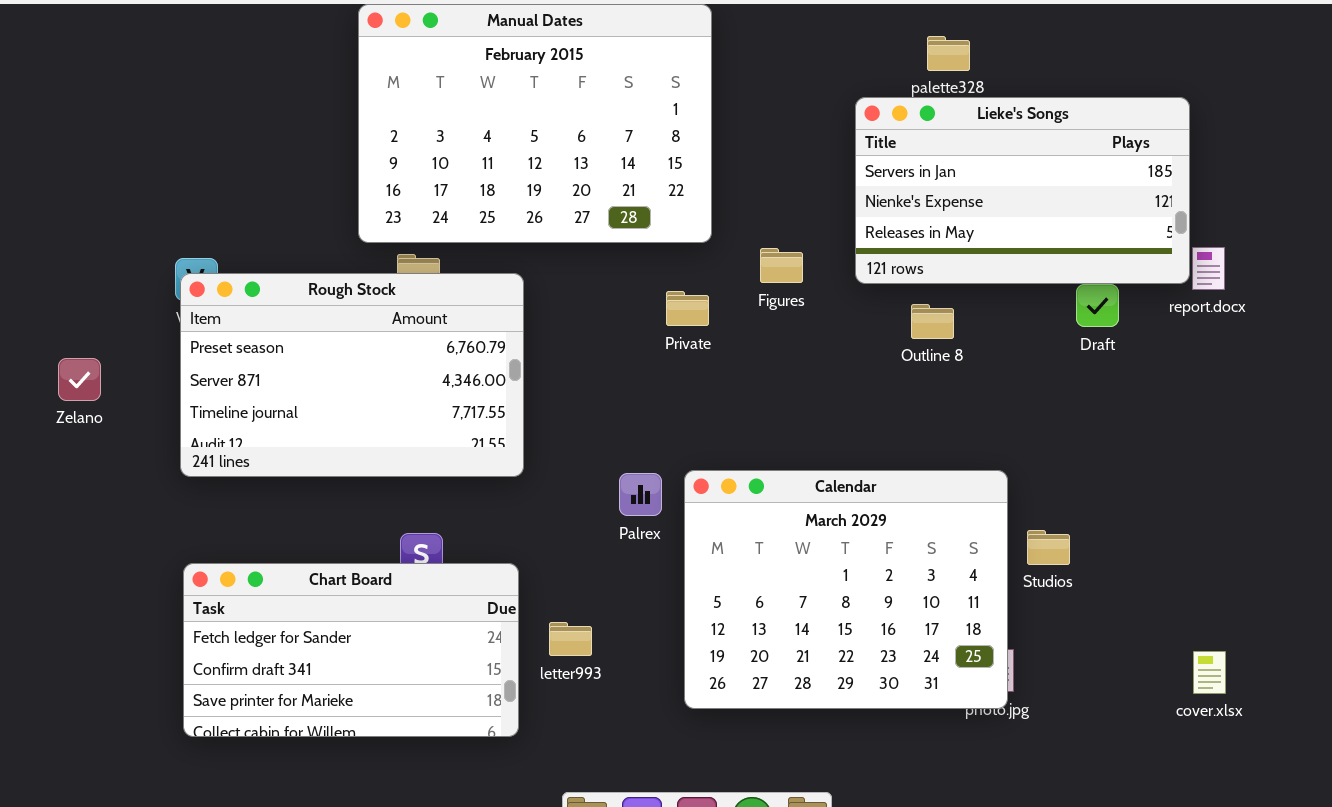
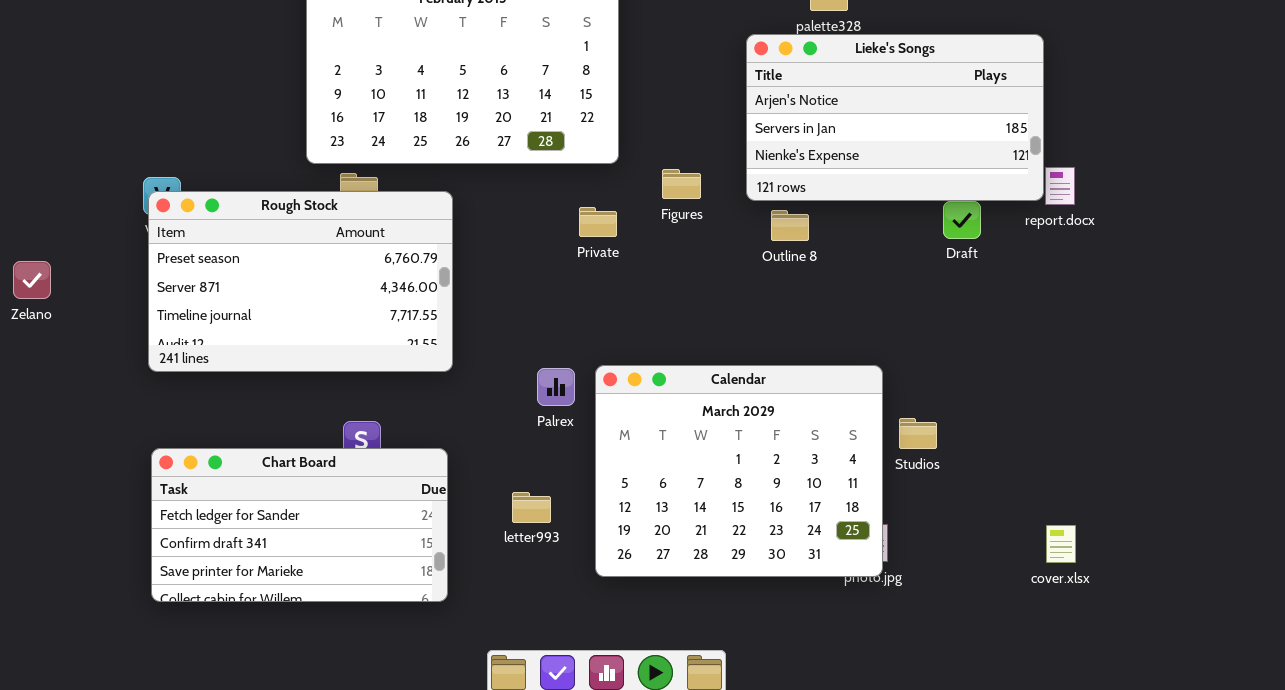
Lieke's Songs: [855,97,1190,284] -> [746,34,1044,201], scrolled up 1 row
Outline 8: [911,304,954,339] -> [771,210,809,241], moved
Zelano: [58,358,101,401] -> [13,261,51,299], moved
letter993: [549,622,592,656] -> [512,492,551,523], moved

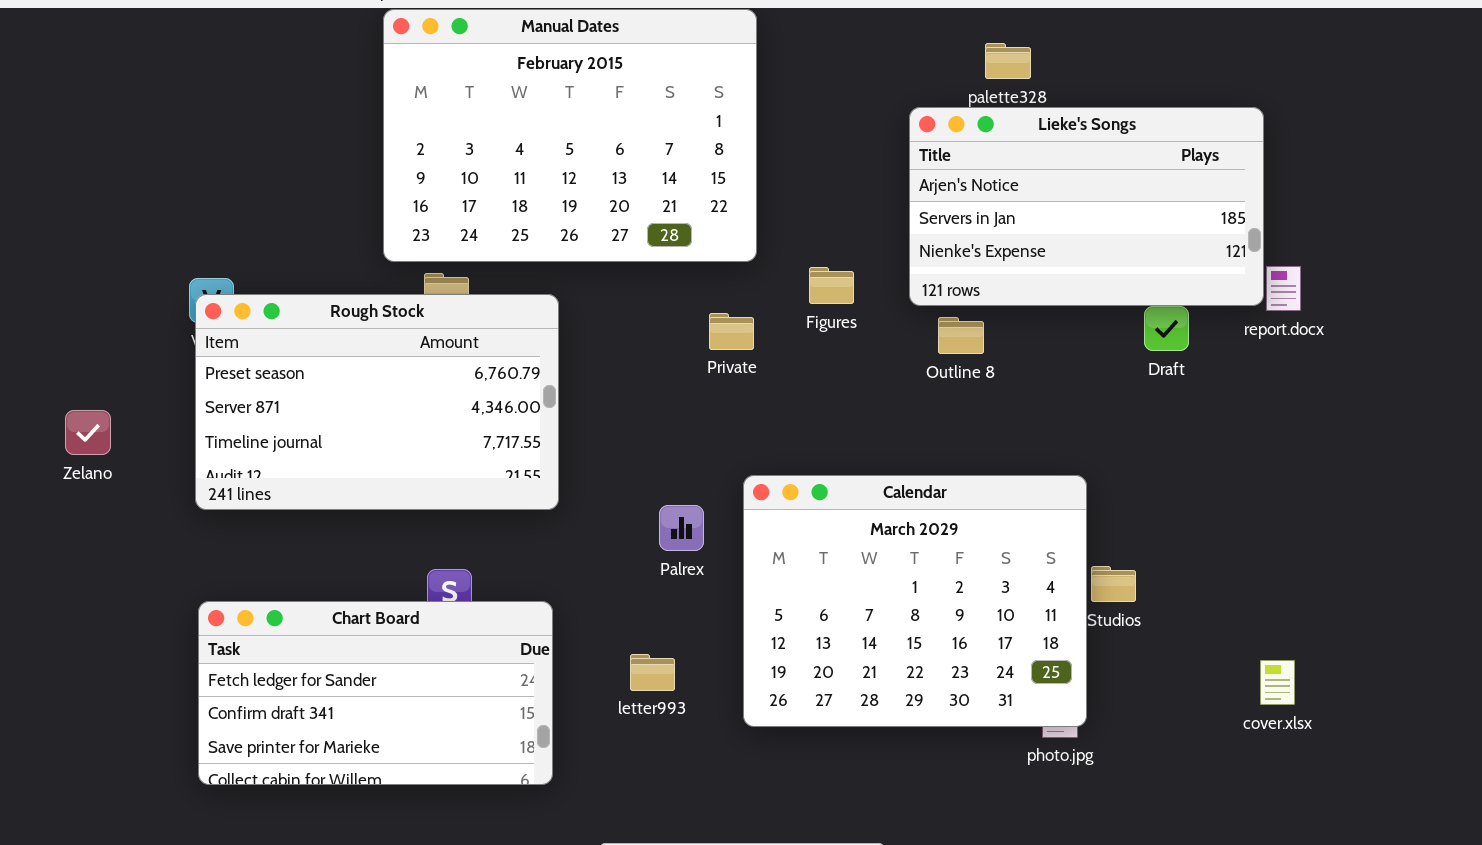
Zelano: [13,261,51,299] -> [65,410,111,455], moved
Calendar: [595,365,883,577] -> [743,475,1087,727], moved
cover.xlsx: [1046,525,1076,563] -> [1260,660,1295,705], moved

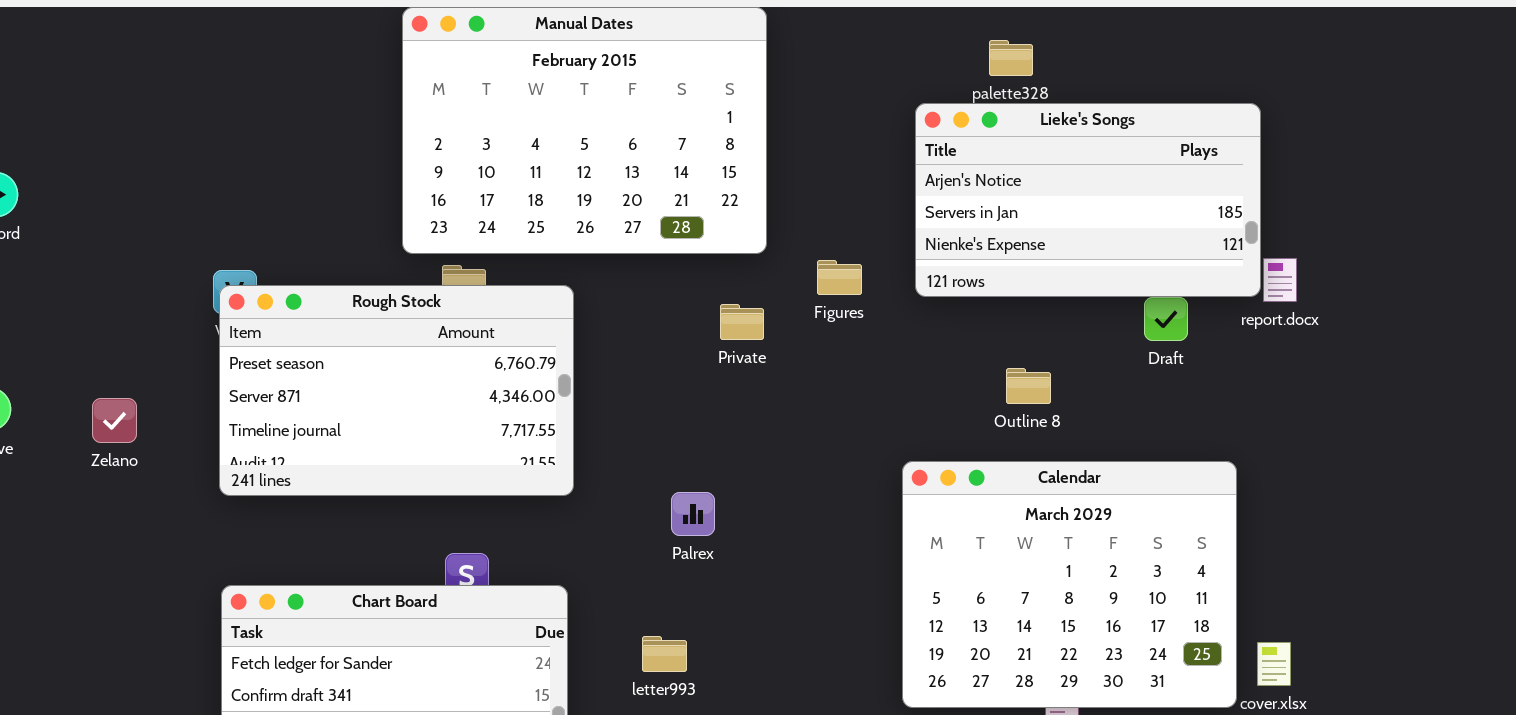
Outline 8: [938,317,984,354] -> [1006,368,1051,404], moved
Calendar: [743,475,1087,727] -> [902,461,1237,708], moved

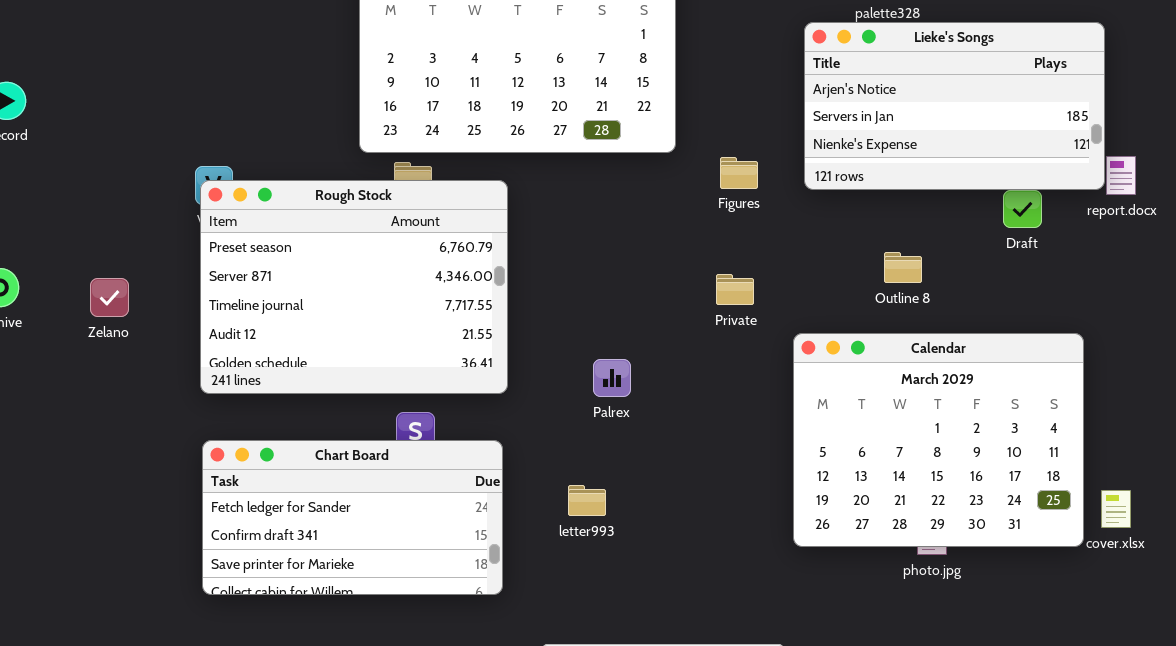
Rough Stock: [219,285,574,496] -> [200,180,508,394], resized
Private: [720,304,764,340] -> [716,274,754,305], moved

